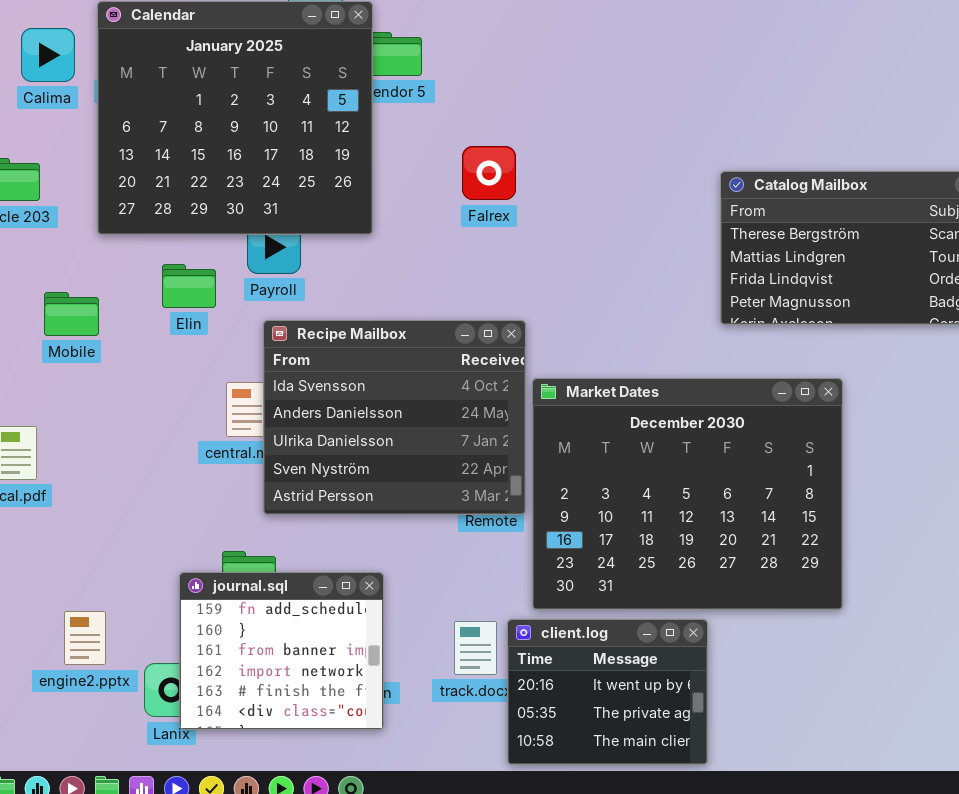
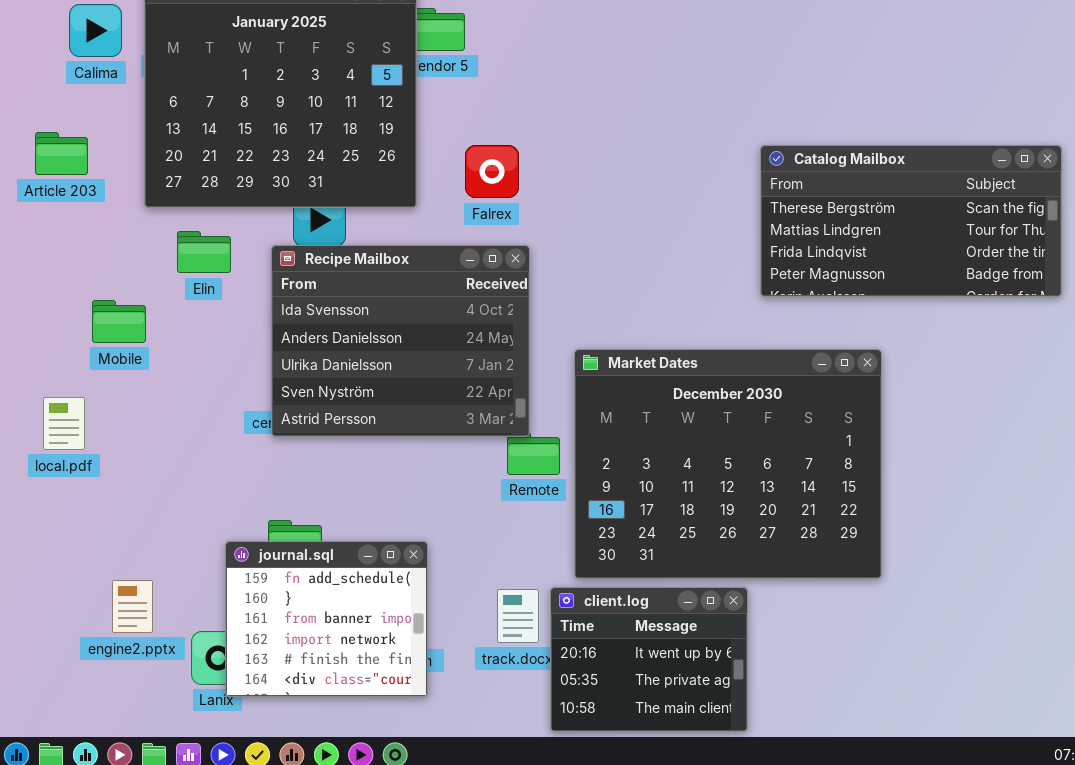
Falrex: [462,146,516,200] -> [465,145,519,198], moved
Elin: [162,264,216,308] -> [177,231,231,273], moved
Mobile: [44,292,99,336] -> [92,300,146,343], moved
Recipe Mailbox: [263,320,526,515] -> [271,245,530,437], moved

